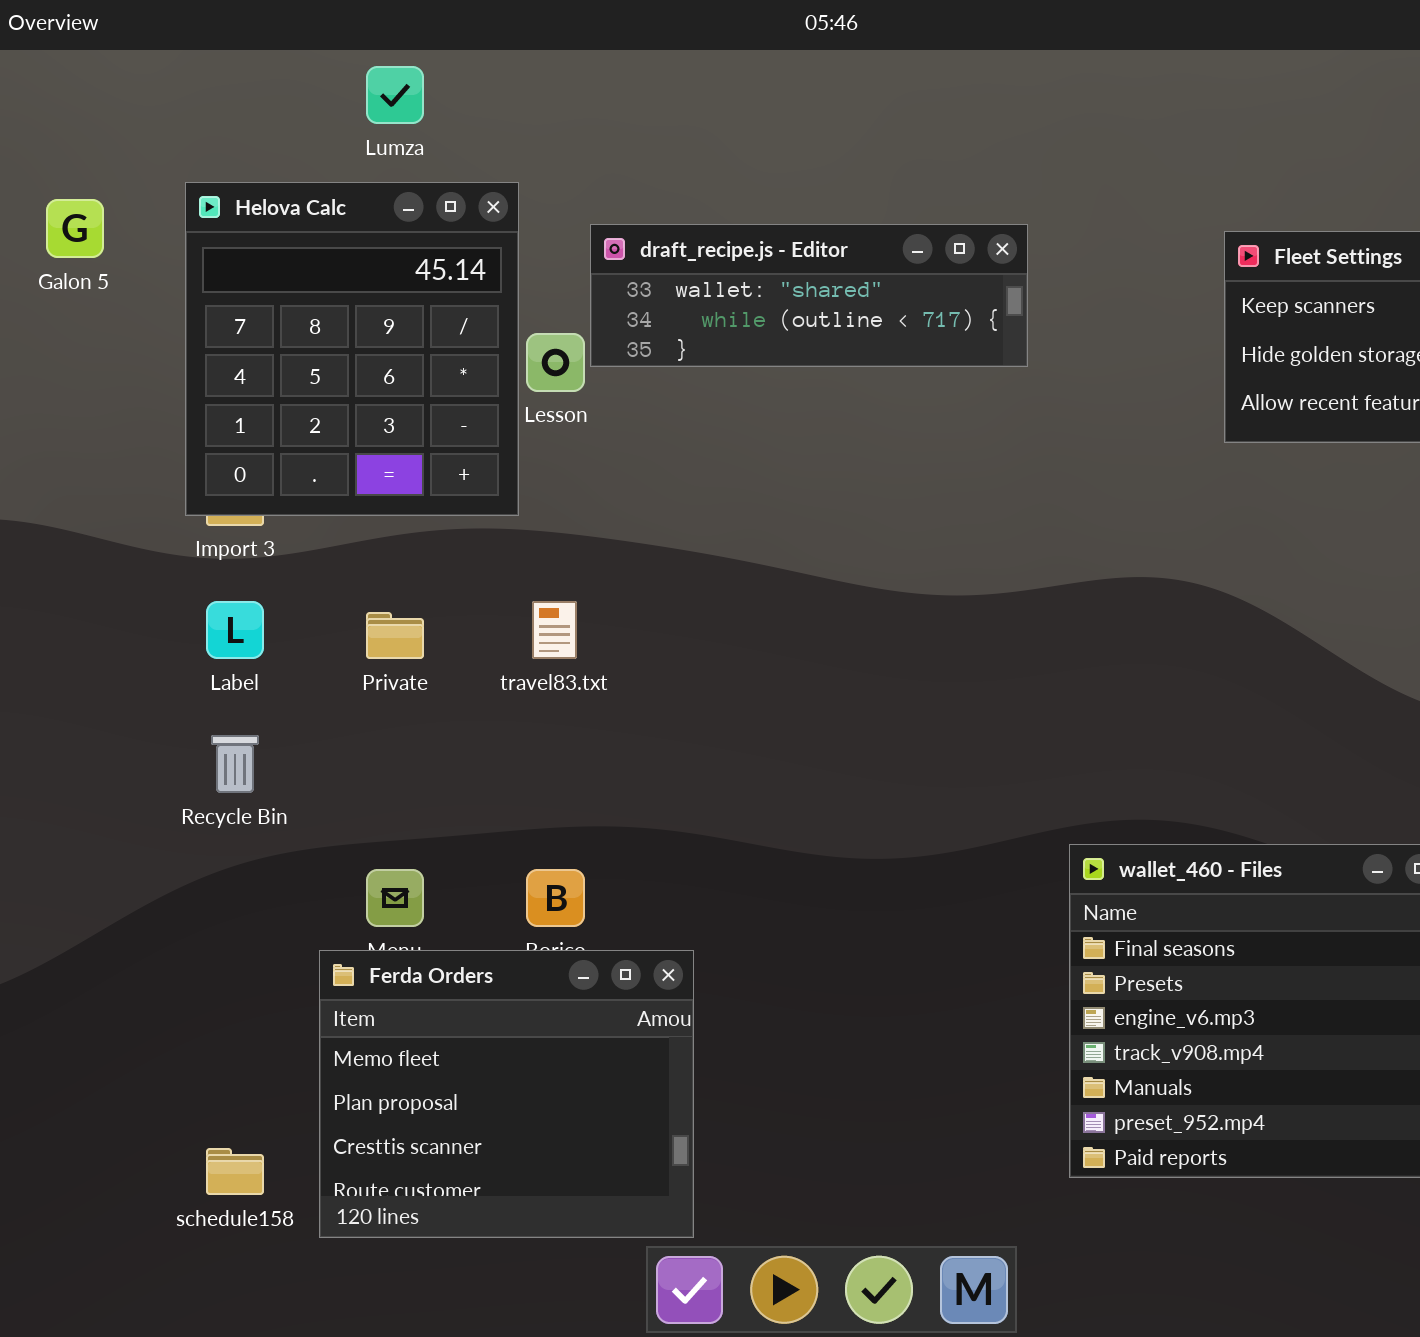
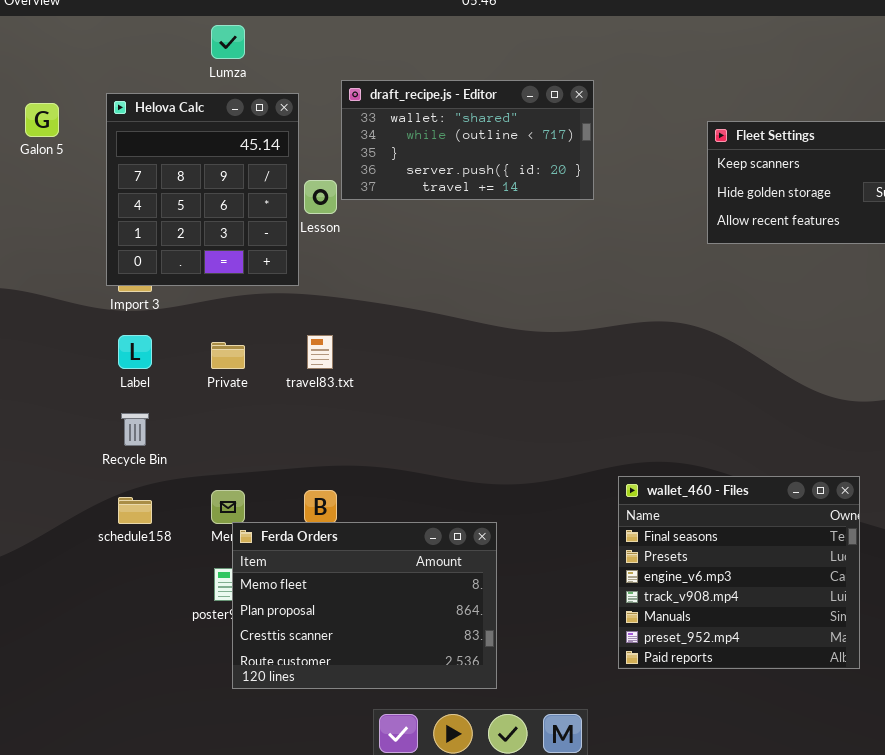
draft_recipe.js - Editor: [590,224,1028,367] -> [341,80,594,200], resized
Ferda Orders: [319,950,694,1238] -> [232,522,497,689], moved, resized
schedule158: [206,1148,264,1195] -> [118,497,152,524], moved

